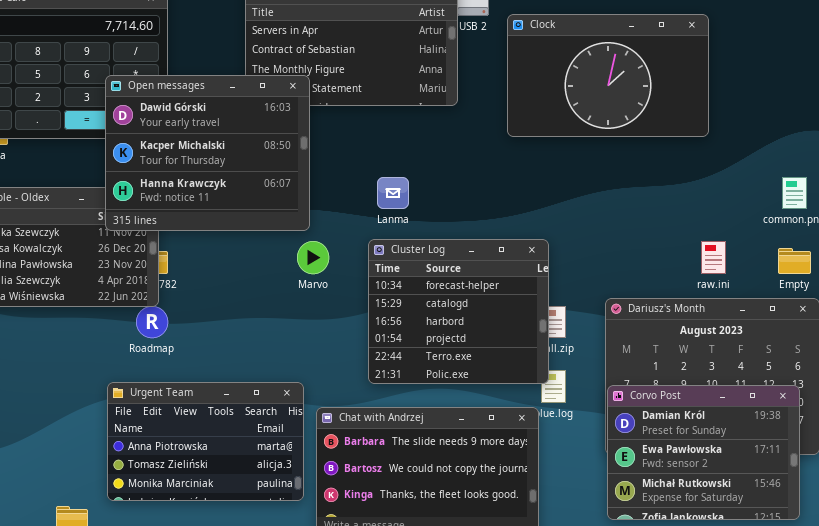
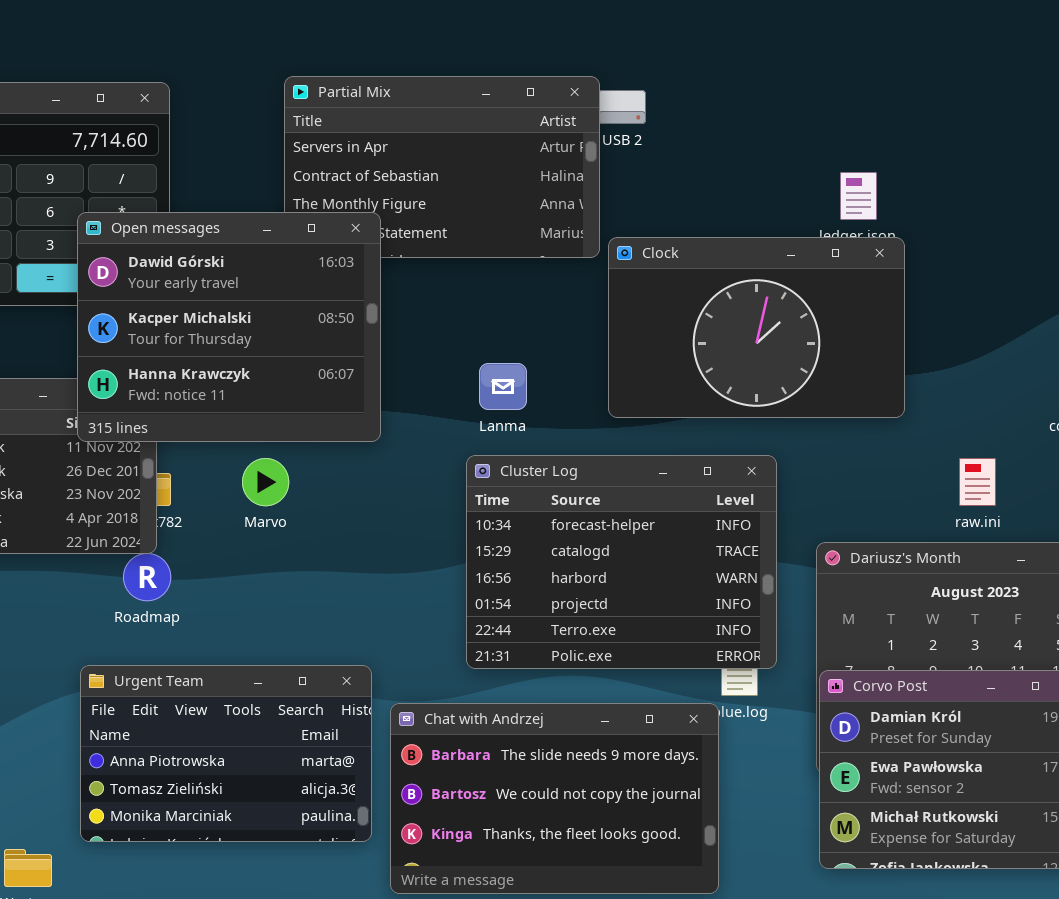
Clock: [507,14,709,137] -> [608,237,905,418], moved
Cluster Log: [368,239,549,384] -> [466,455,777,669], resized
Marvo: [297,241,329,274] -> [242,458,289,506], moved

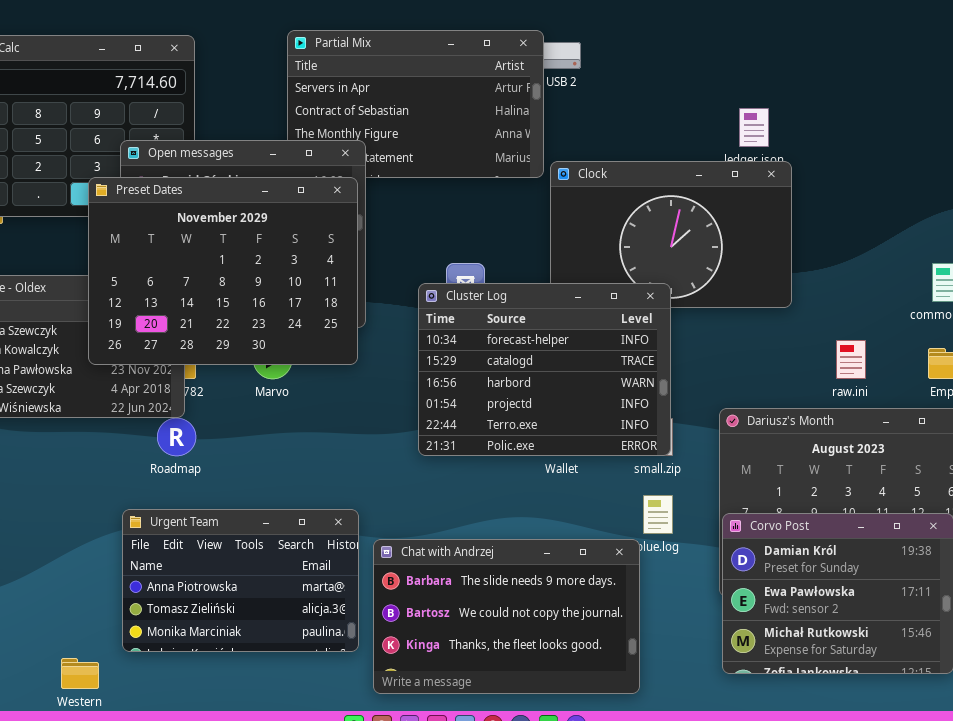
Preset Dates: none -> [88,177,358,365], opened
Cluster Log: [466,455,777,669] -> [418,283,671,456], moved

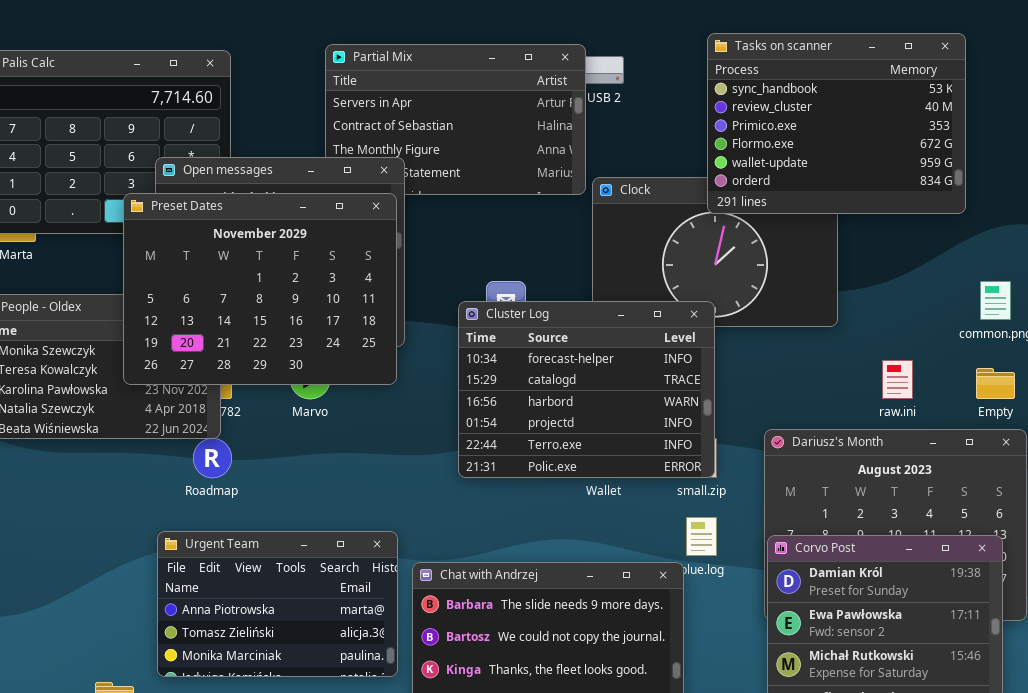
Tasks on scanner: none -> [707,33,966,214], opened

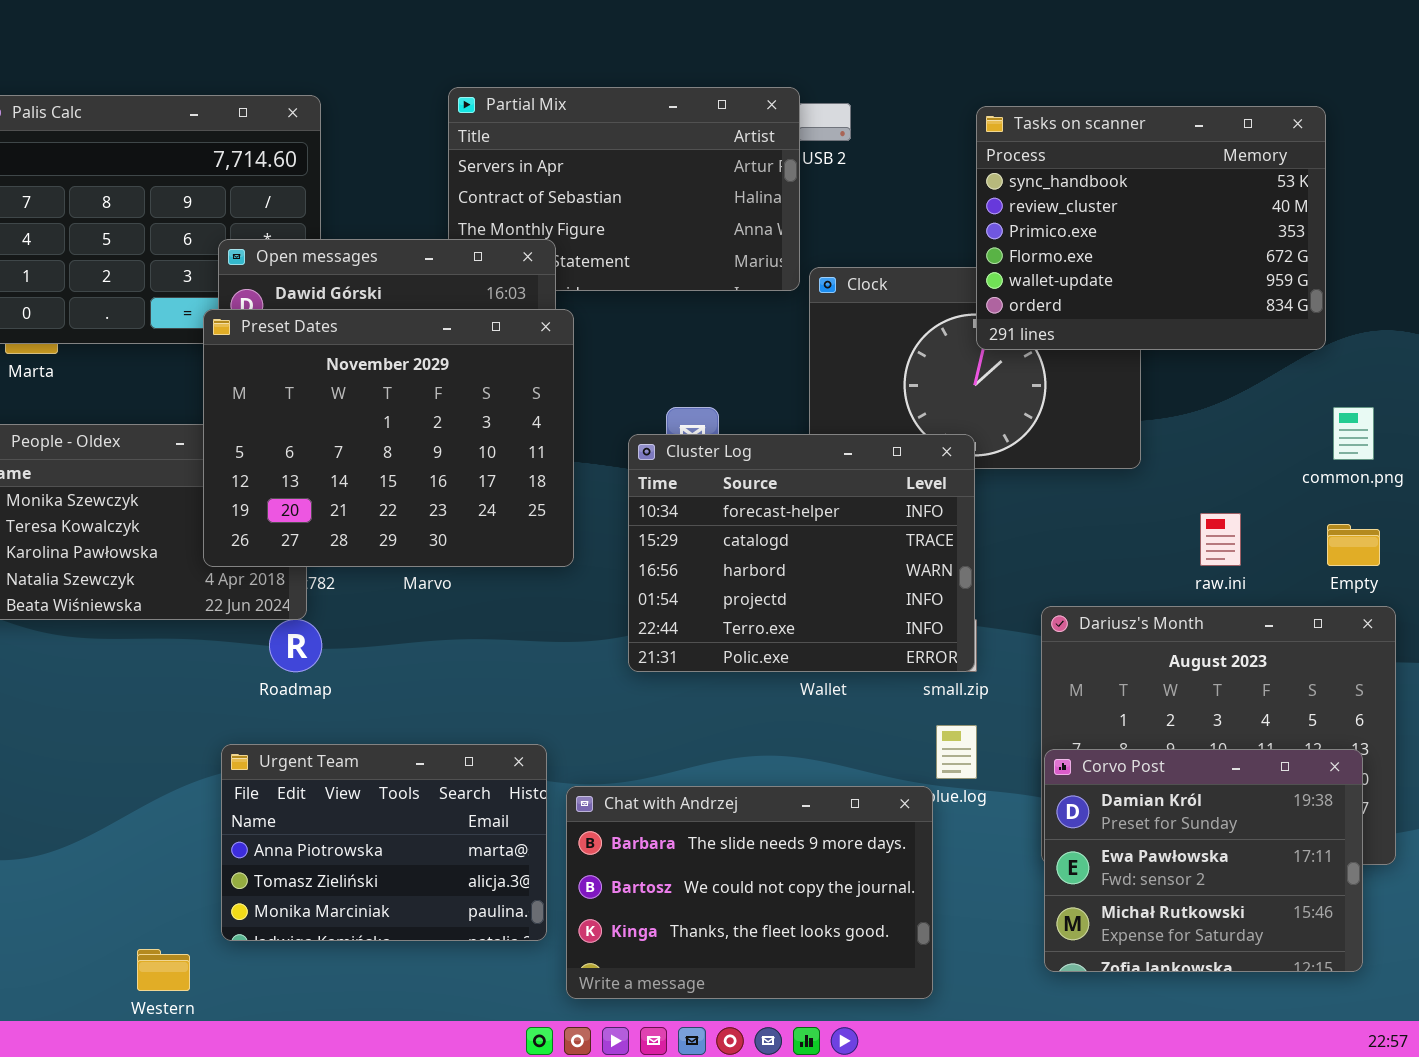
Tasks on scanner: [707,33,966,214] -> [976,106,1326,350], moved
Preset Dates: [123,193,397,385] -> [203,309,574,567], moved

